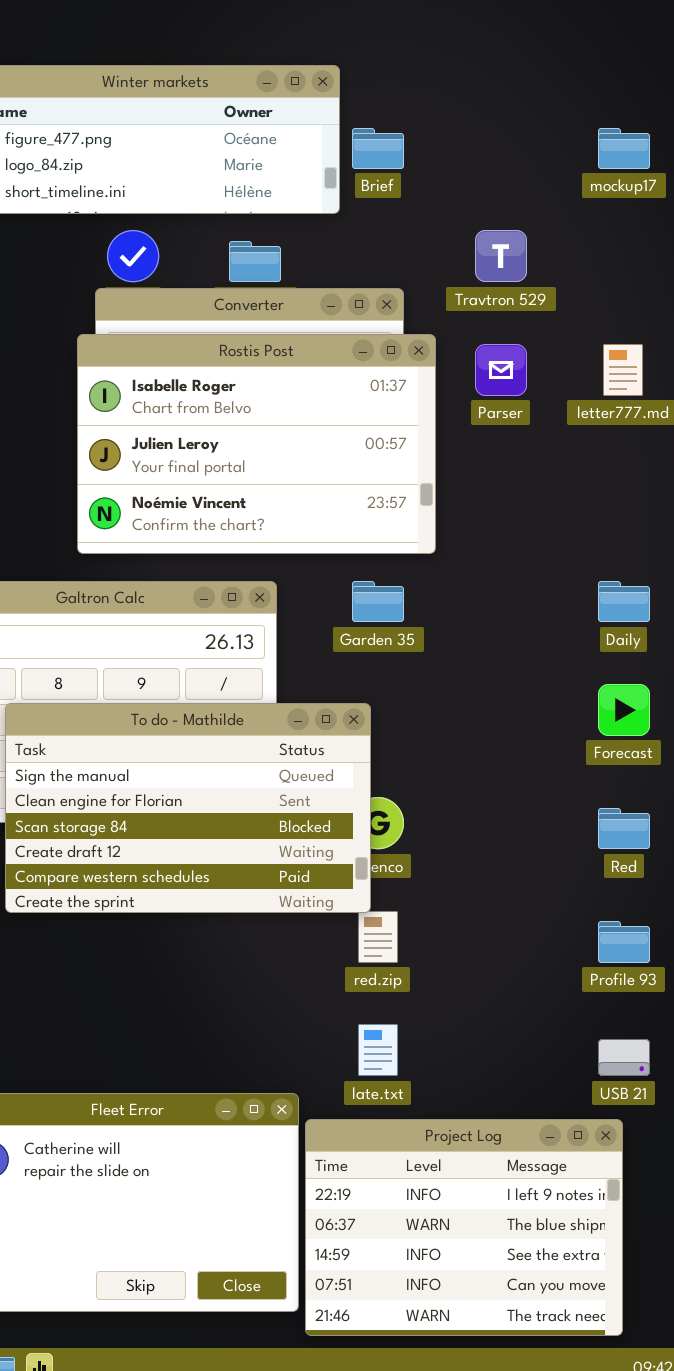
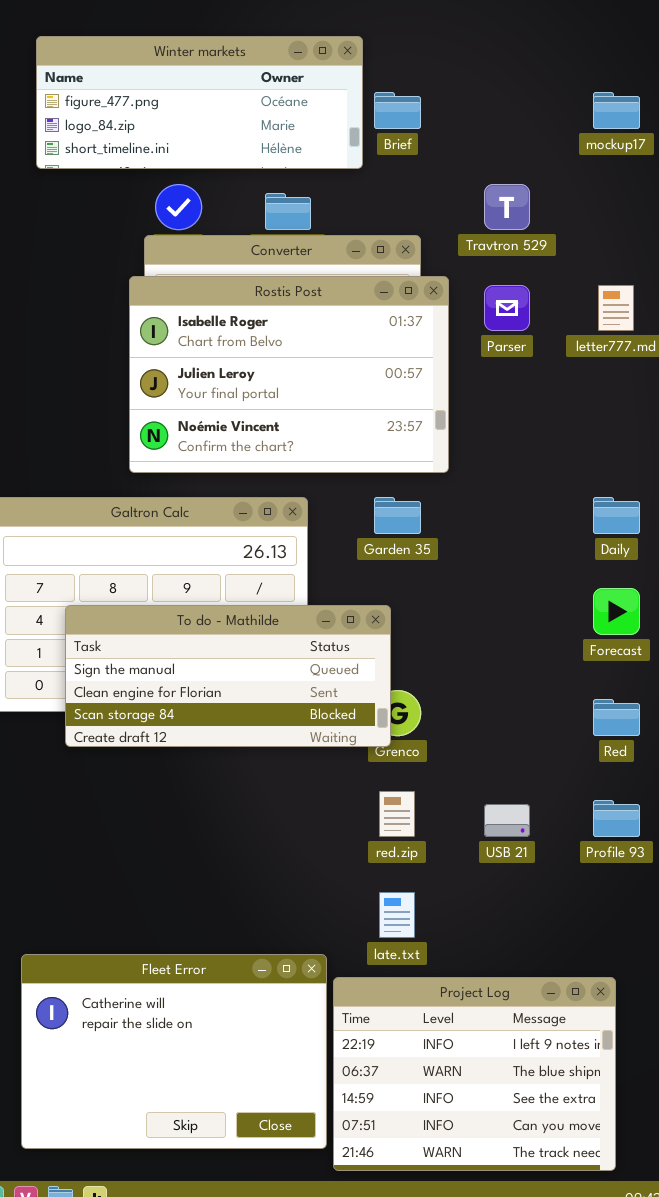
To do - Mathilde: [5,703,371,913] -> [65,605,391,747], resized
USB 21: [598,1039,650,1076] -> [484,804,530,837], moved

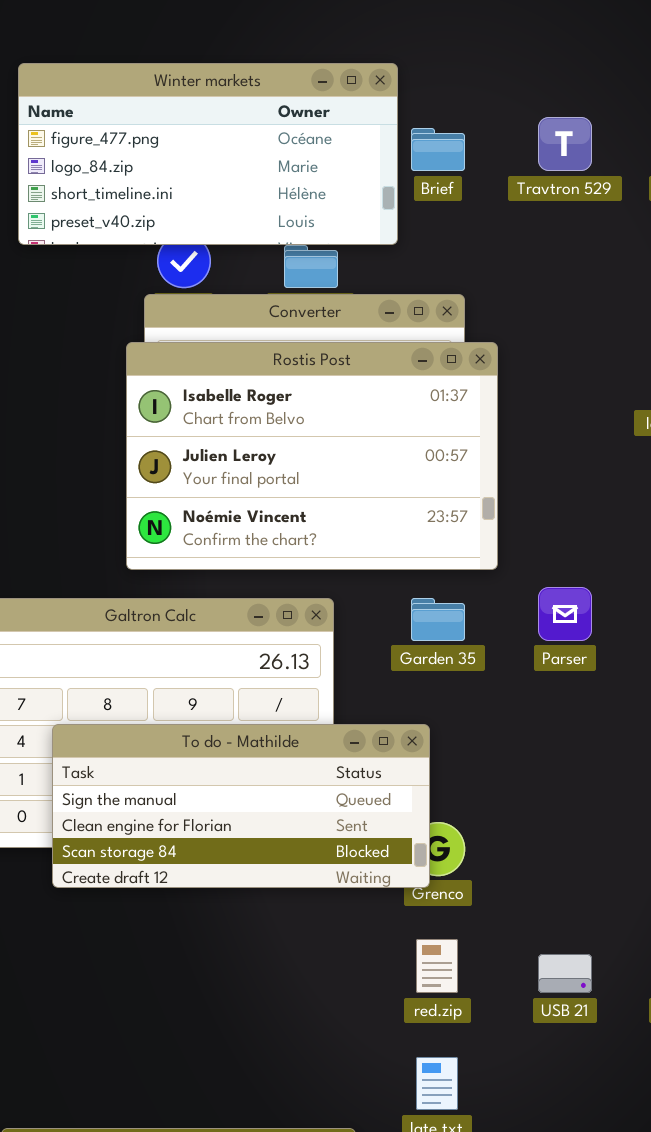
Winter markets: [36,36,363,169] -> [18,63,398,245], resized
Travtron 529: [484,184,530,230] -> [538,117,592,171], moved
Parser: [484,285,530,331] -> [538,587,592,641], moved

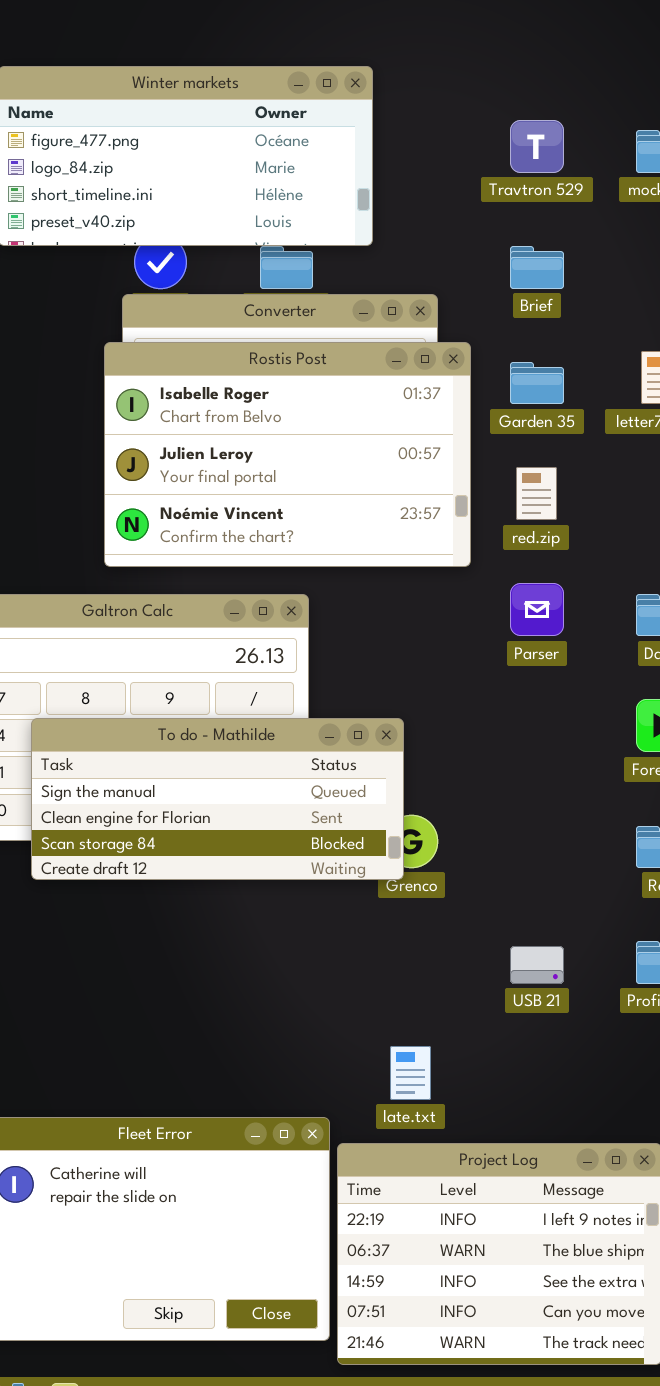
Brief: [411,128,465,171] -> [510,246,564,289], moved
Garden 35: [411,598,465,641] -> [510,362,564,404], moved
red.zip: [416,939,458,993] -> [516,467,557,520], moved

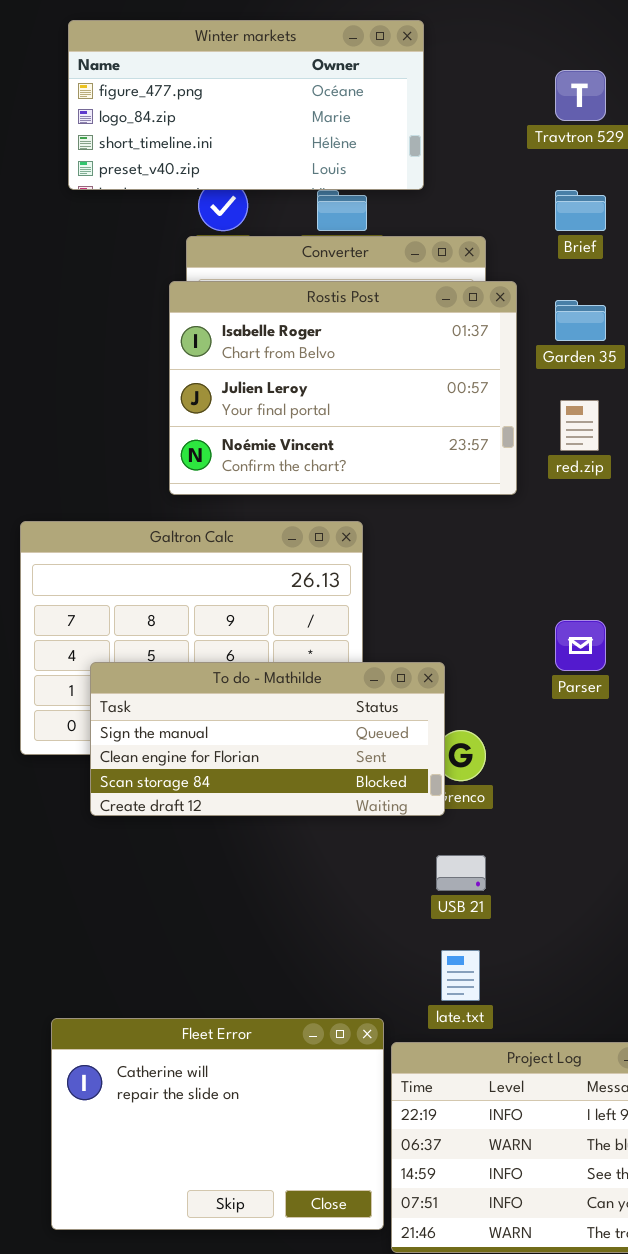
Parser: [510,583,564,636] -> [555,620,606,671], moved
To do - Mathilde: [31,718,404,880] -> [90,662,445,816], moved
USB 21: [510,946,564,984] -> [436,855,486,891], moved

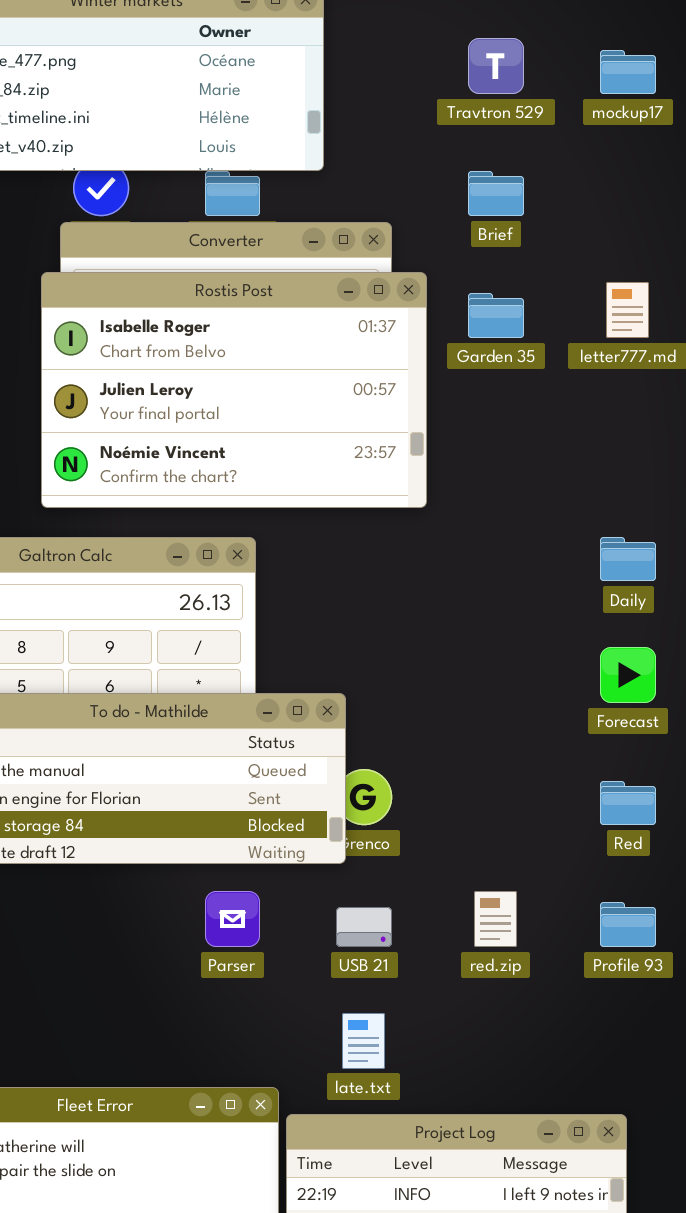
red.zip: [560,400,599,451] -> [474,891,517,947], moved
Parser: [555,620,606,671] -> [205,891,260,947], moved

